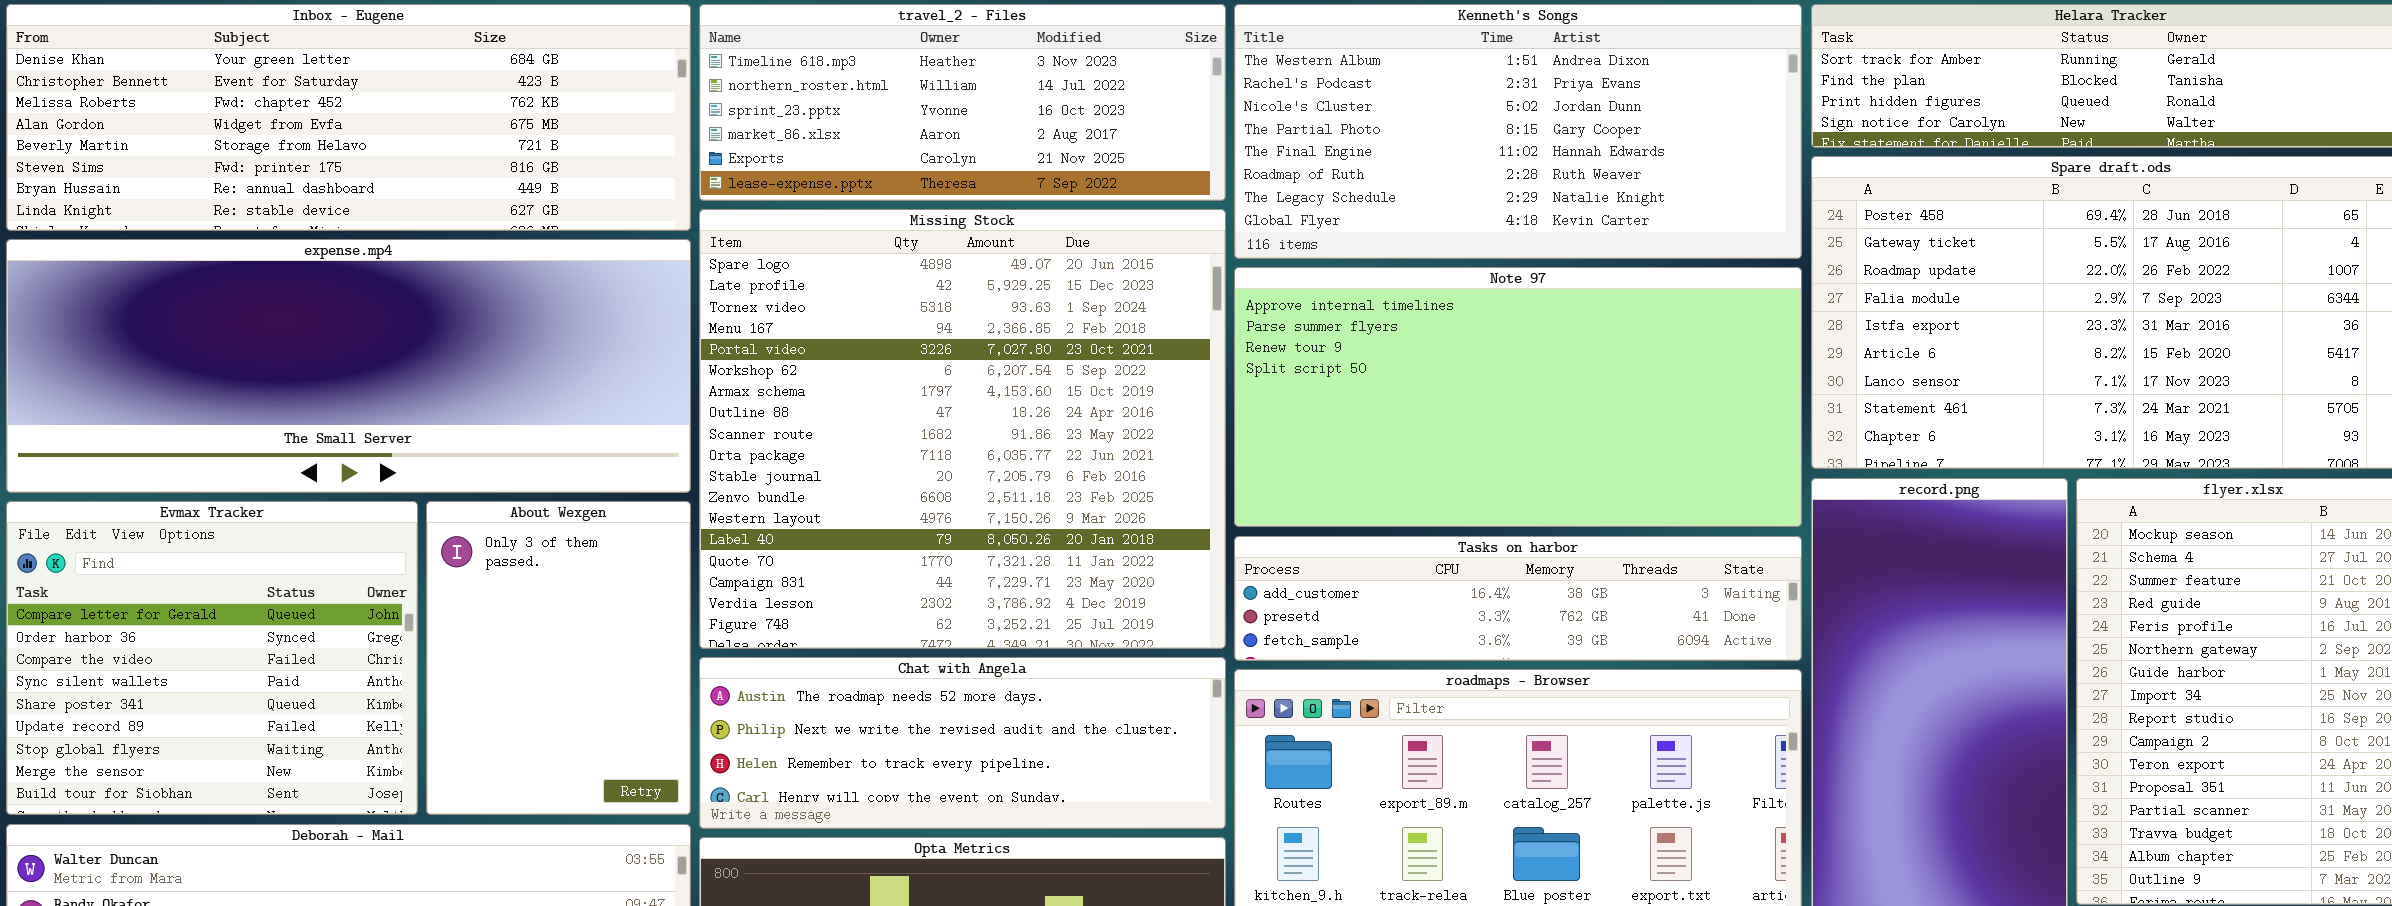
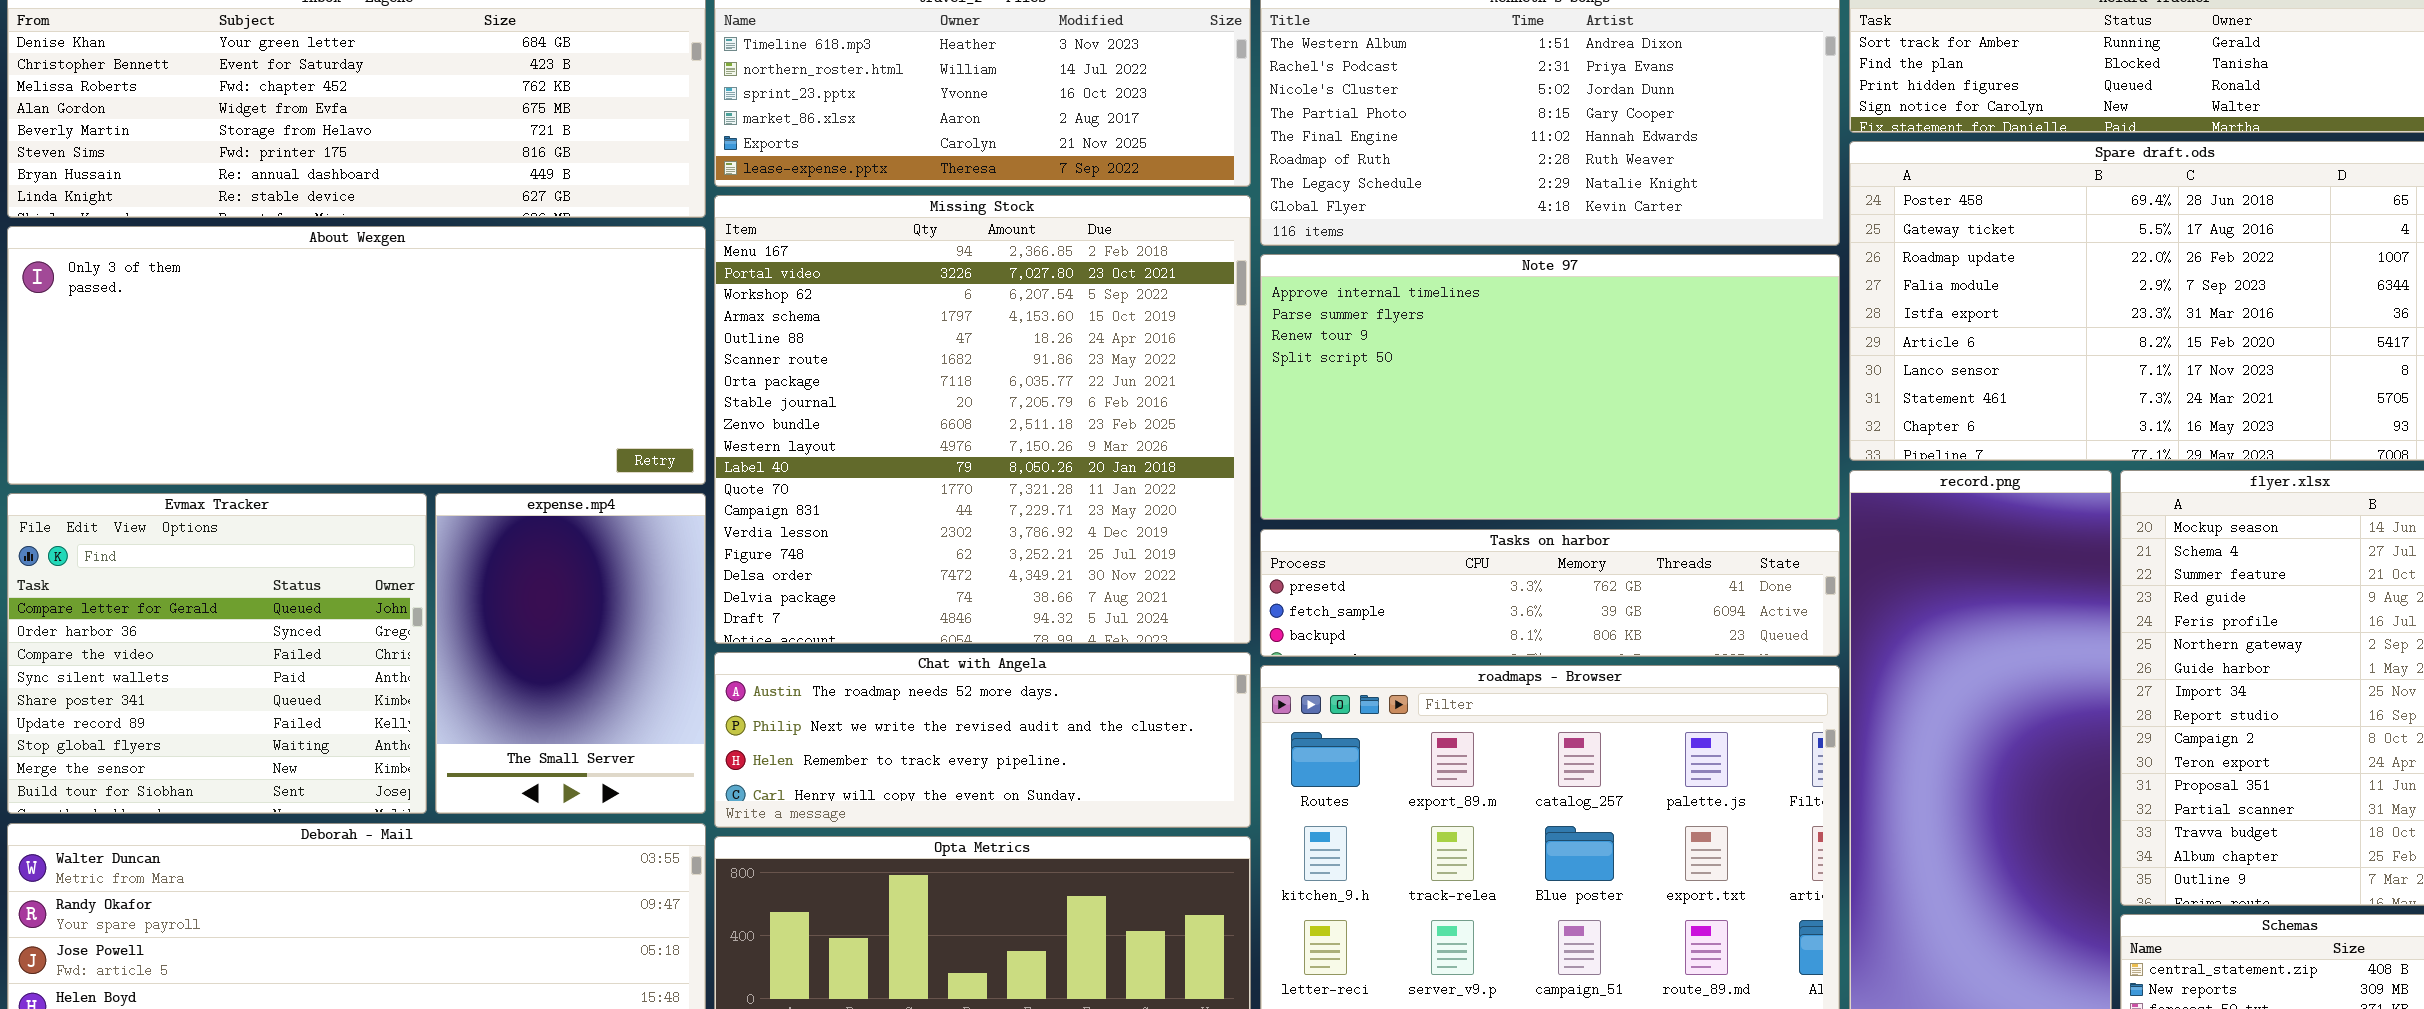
Missing Stock: [699,209,1226,649] -> [714,195,1251,644], scrolled down 3 rows
expense.mp4: [6,239,691,493] -> [435,493,706,814], moved, resized
About Wexgen: [426,501,691,815] -> [7,226,706,485], moved, resized
Tasks on harbor: [1234,536,1802,661] -> [1260,529,1840,657], scrolled down 1 row

